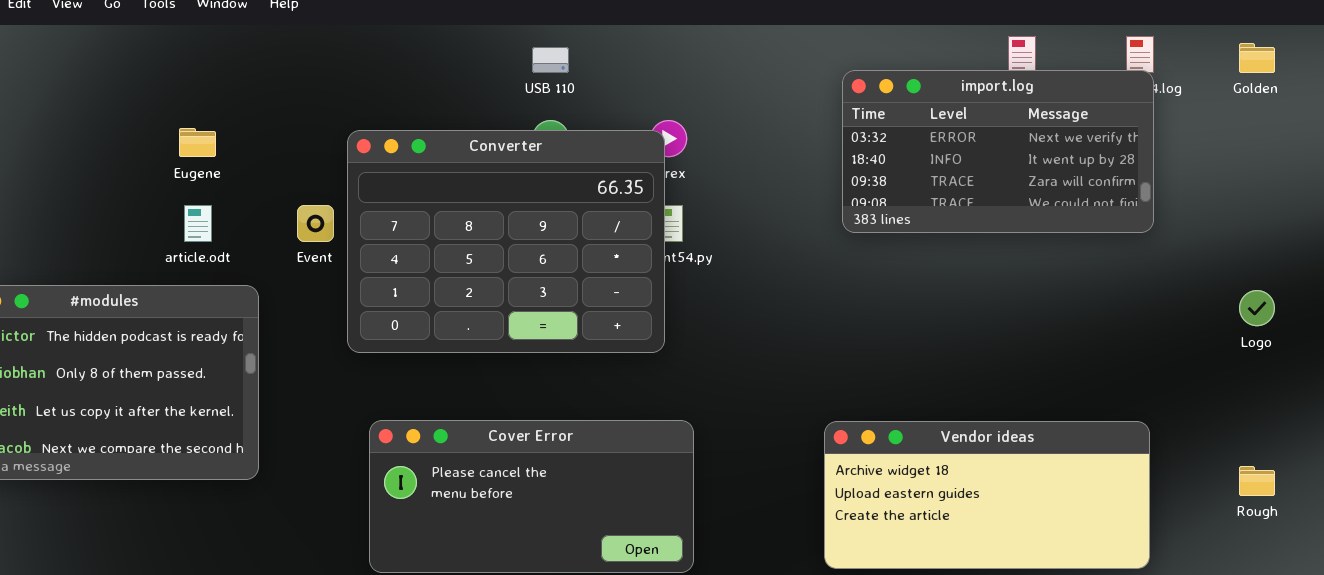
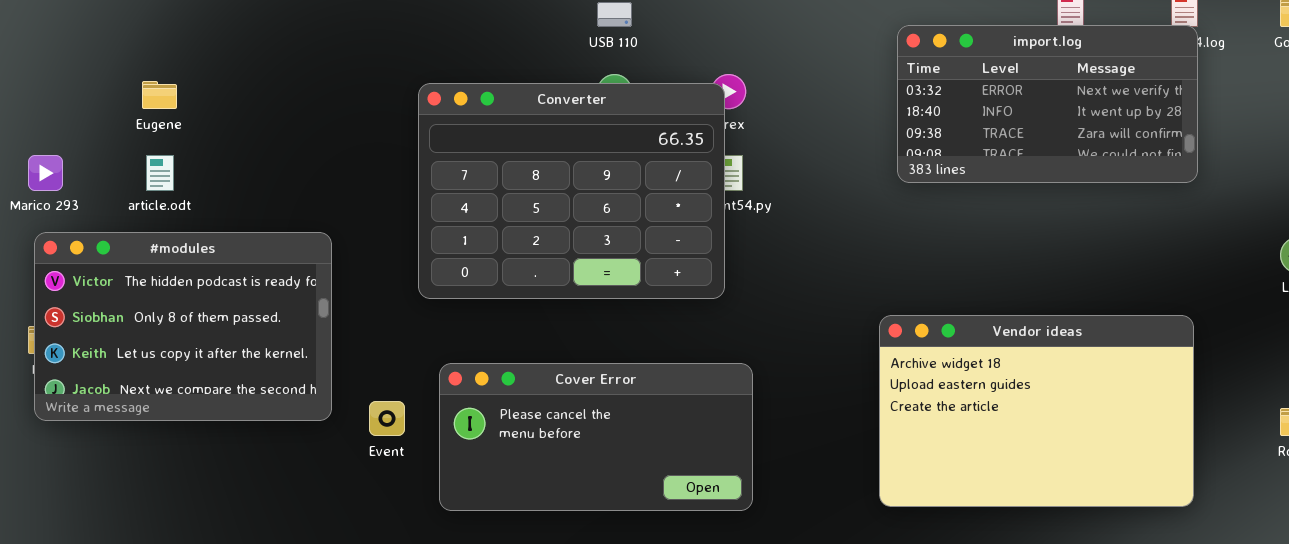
Eugene: [179,128,216,157] -> [142,81,177,109], moved
article.odt: [184,205,212,242] -> [146,155,174,191], moved
Event: [297,205,334,242] -> [369,401,405,436], moved
Vendor ideas: [824,421,1150,569] -> [879,315,1194,507], resized

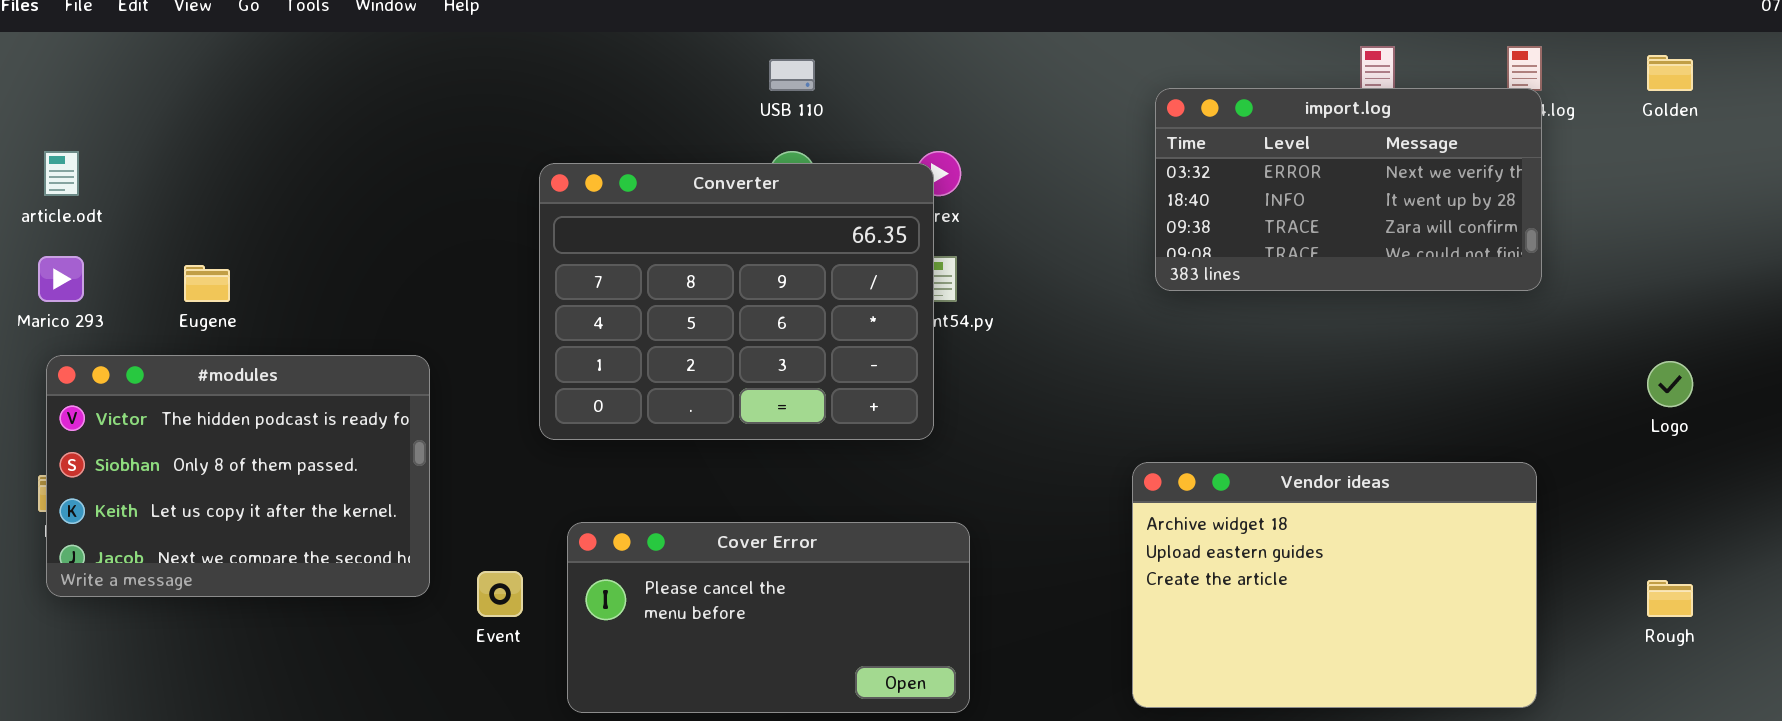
Eugene: [142,81,177,109] -> [184,265,230,302], moved
article.odt: [146,155,174,191] -> [44,151,79,196], moved

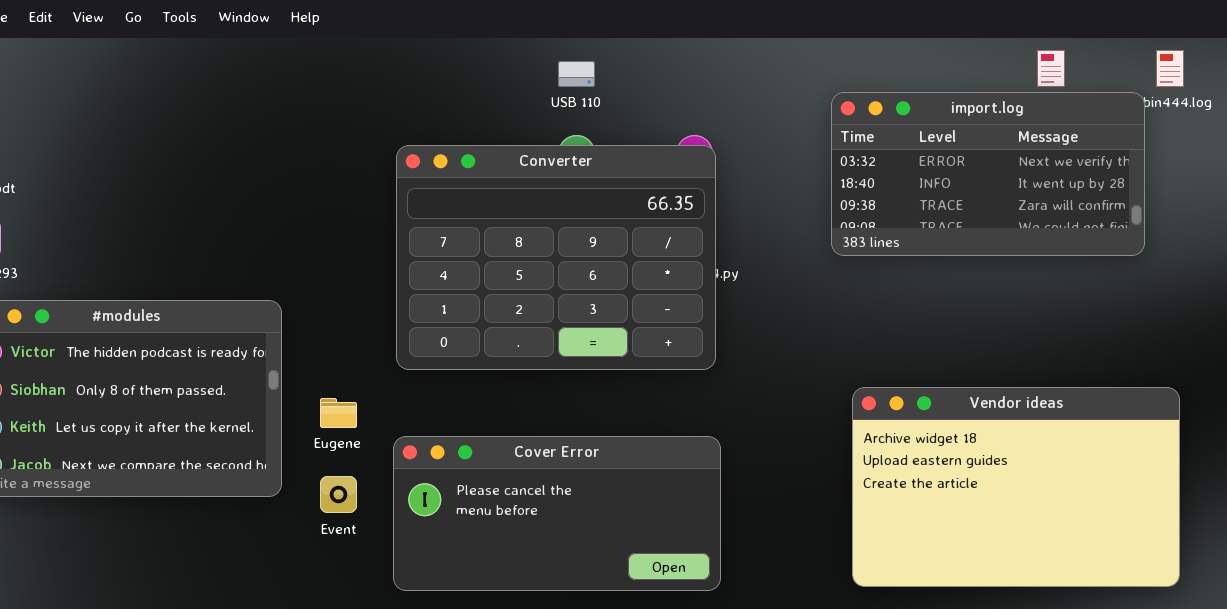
import.log: [1155,88,1542,291] -> [831,92,1145,256], moved
Converter: [539,163,934,440] -> [396,145,716,370], moved
Eugene: [184,265,230,302] -> [320,398,357,428], moved

